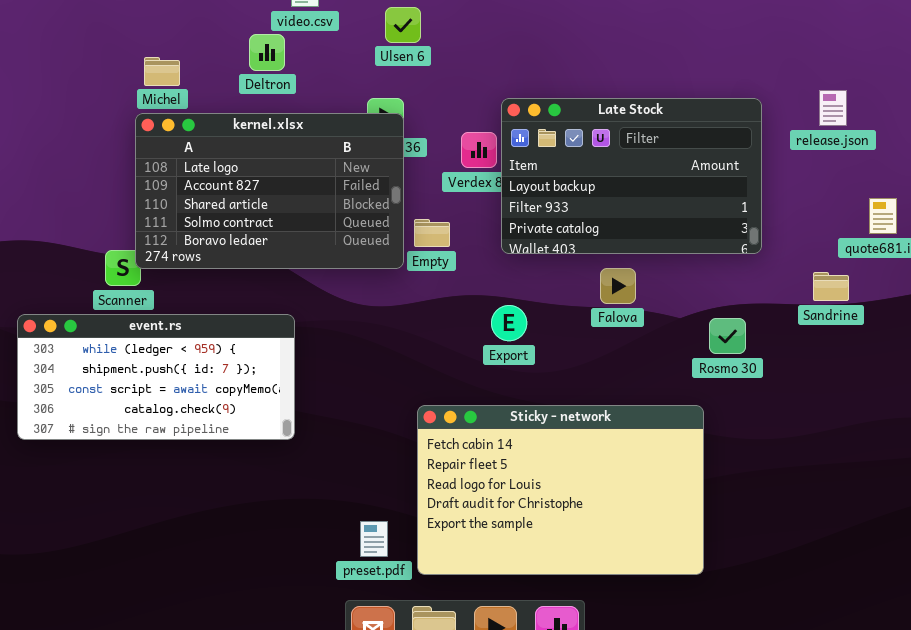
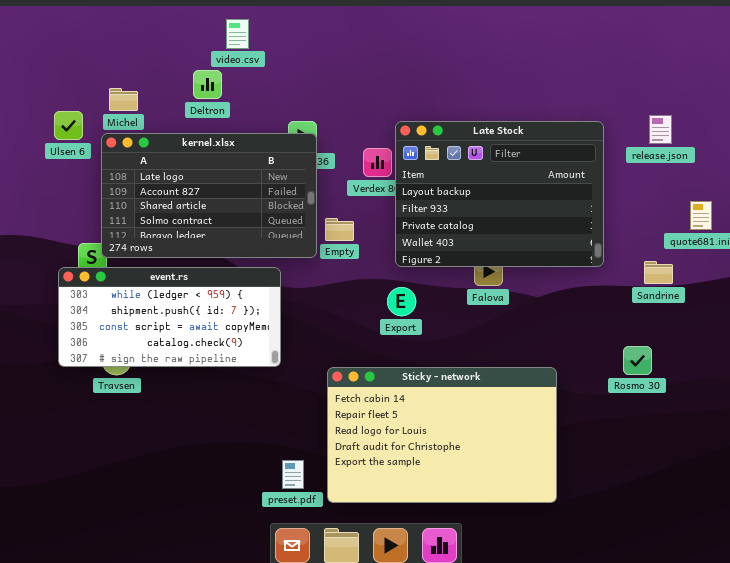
Ulsen 6: [385,7,421,43] -> [54,111,83,140], moved
Late Stock: [501,98,762,254] -> [395,121,604,267], resized
event.rs: [17,314,295,440] -> [58,267,281,367], moved
Rosmo 30: [709,318,746,354] -> [623,346,652,375], moved

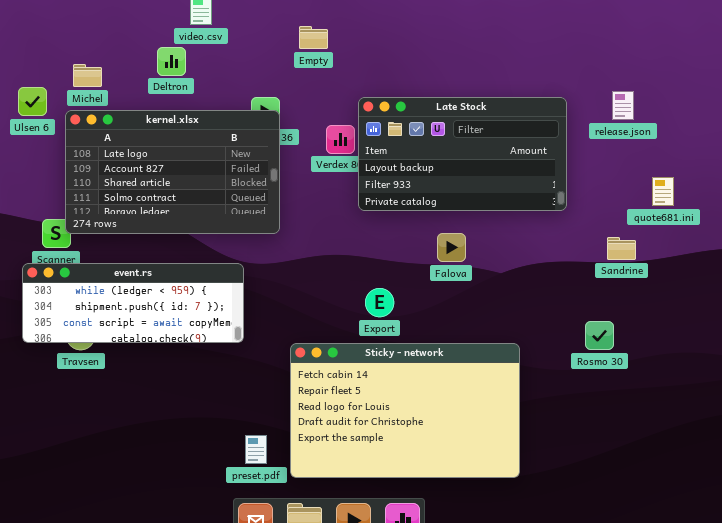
Late Stock: [395,121,604,267] -> [358,97,567,211], resized
Empty: [325,218,354,241] -> [299,26,328,49], moved
event.rs: [58,267,281,367] -> [22,263,244,343], resized
Export: [387,287,416,316] -> [365,288,394,317], moved

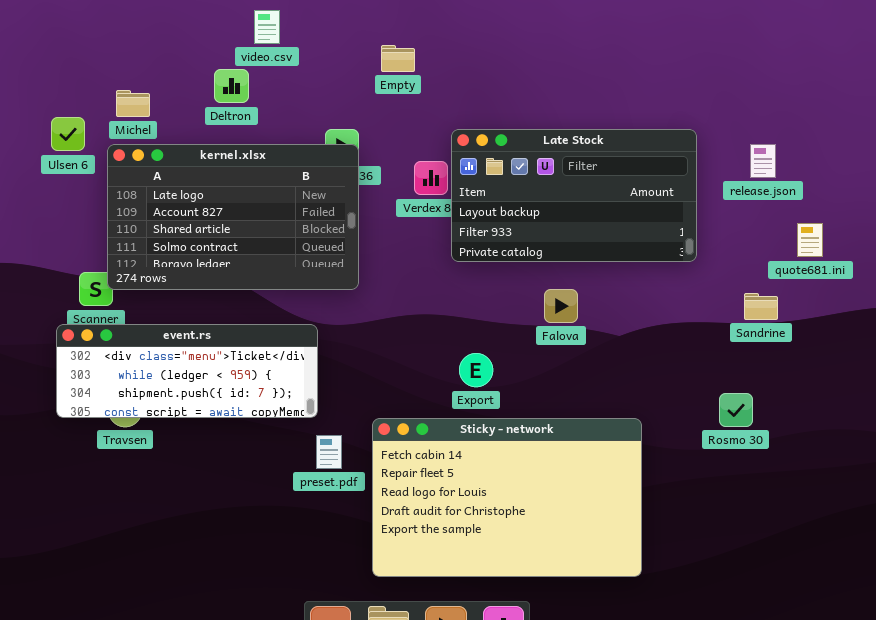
release.json: [612,91,634,120] -> [750,144,776,178], moved
event.rs: [22,263,244,343] -> [56,324,318,418], scrolled up 1 row
preset.pdf: [245,435,267,464] -> [316,435,342,469], moved

